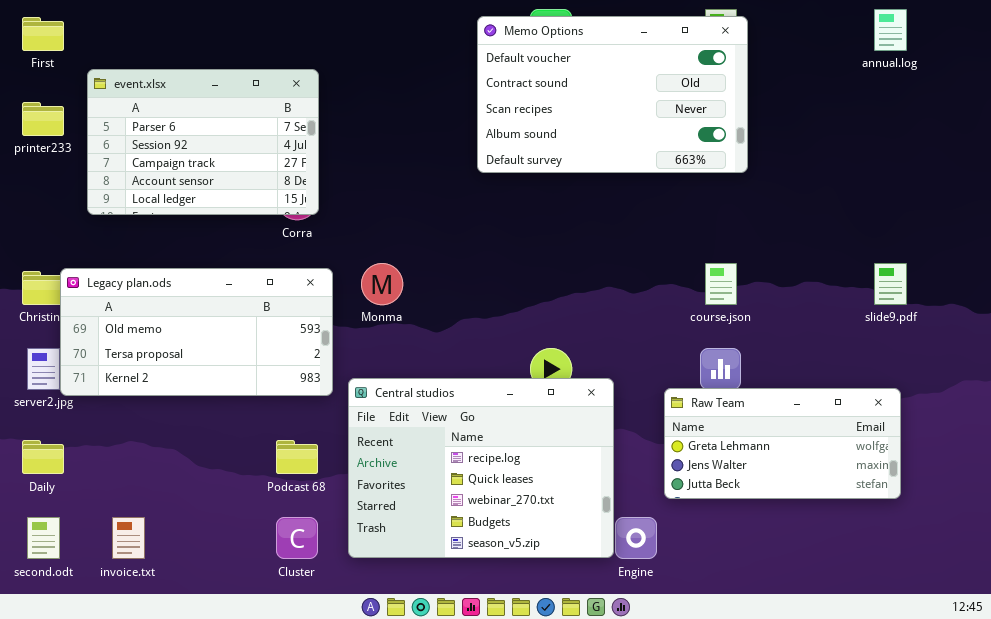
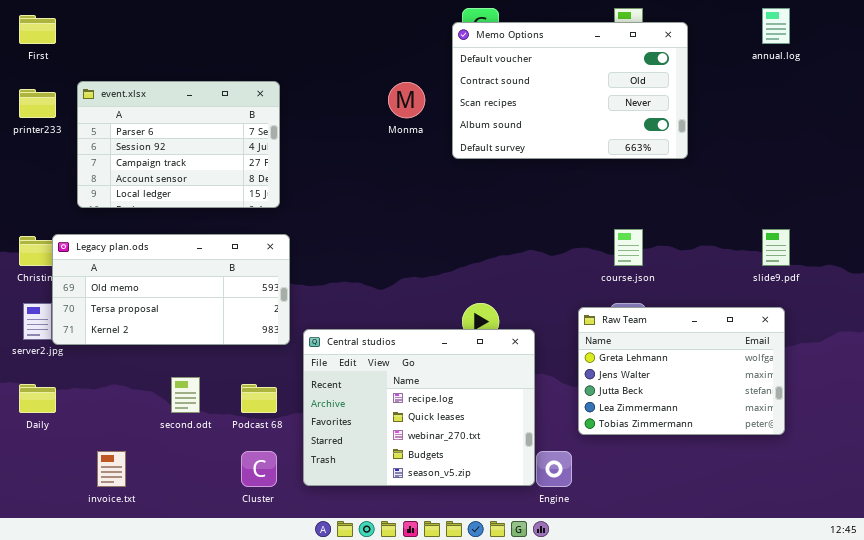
Memo Options: [477,16,748,173] -> [452,22,688,159], moved
event.xlsx: [87,69,319,215] -> [77,81,280,208], moved
Monma: [361,263,403,305] -> [388,82,425,118], moved
Raw Team: [664,388,901,499] -> [578,307,785,435], resized
second.odt: [27,517,60,559] -> [171,377,200,413], moved

